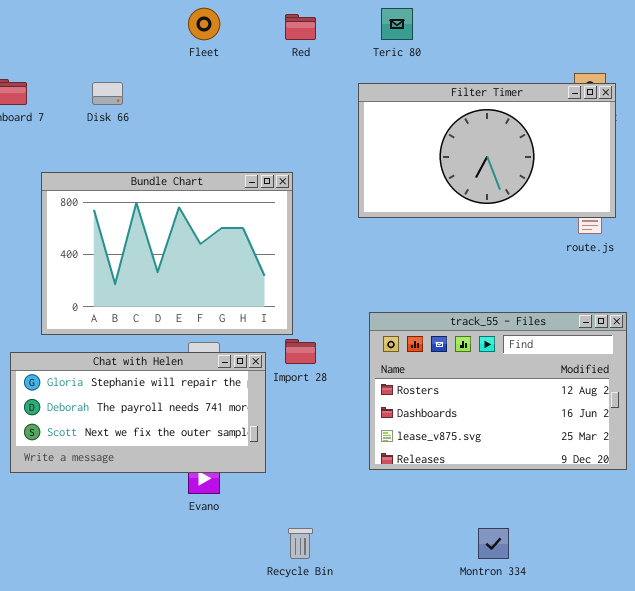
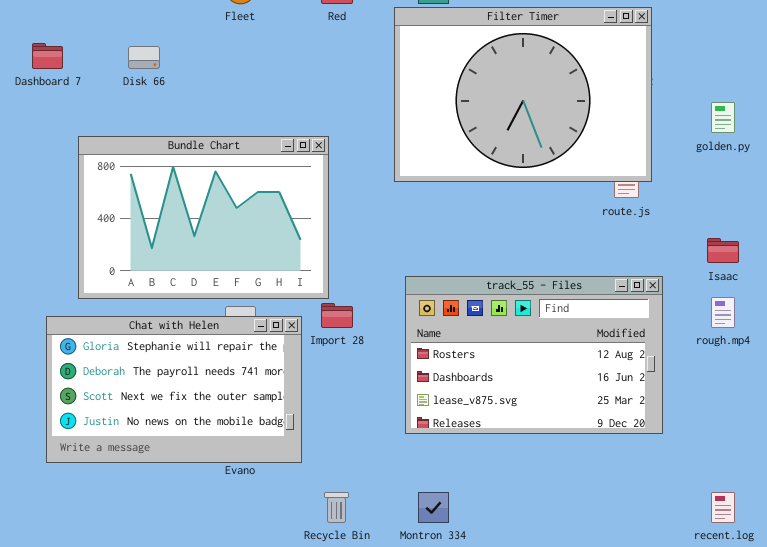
Filter Timer: [358,83,616,218] -> [394,7,652,182], resized
Chat with Helen: [10,352,266,473] -> [46,316,302,463], resized
Montron 334: [478,528,509,559] -> [418,492,449,523], moved

